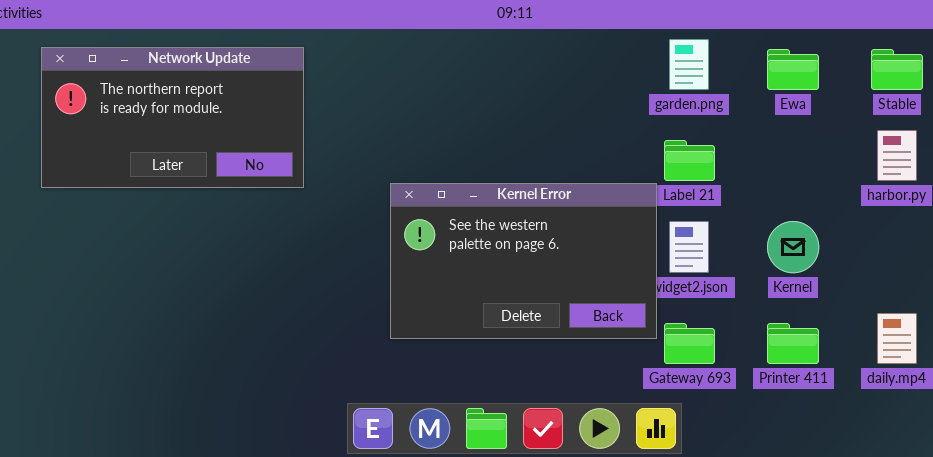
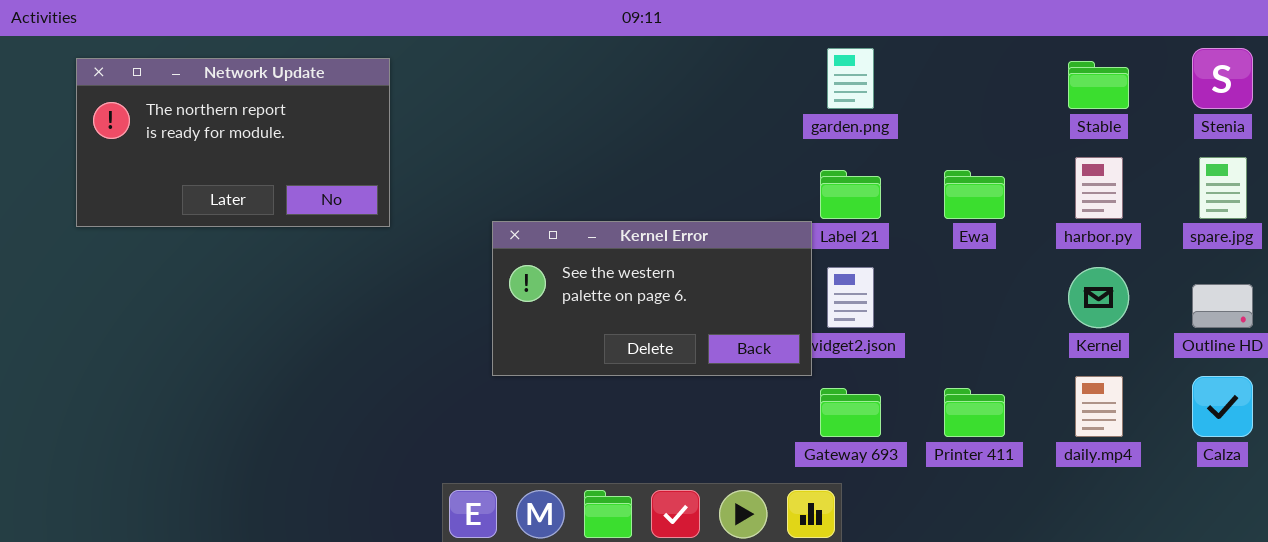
Ewa: [767,49,819,90] -> [944,170,1005,219], moved
Kernel Error: [390,183,657,339] -> [492,221,812,376], resized
Kernel: [767,221,819,273] -> [1068,267,1129,328], moved

